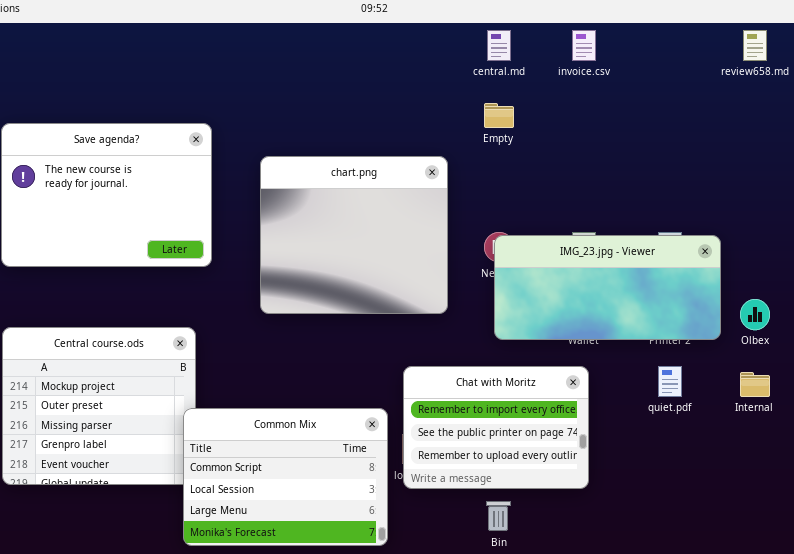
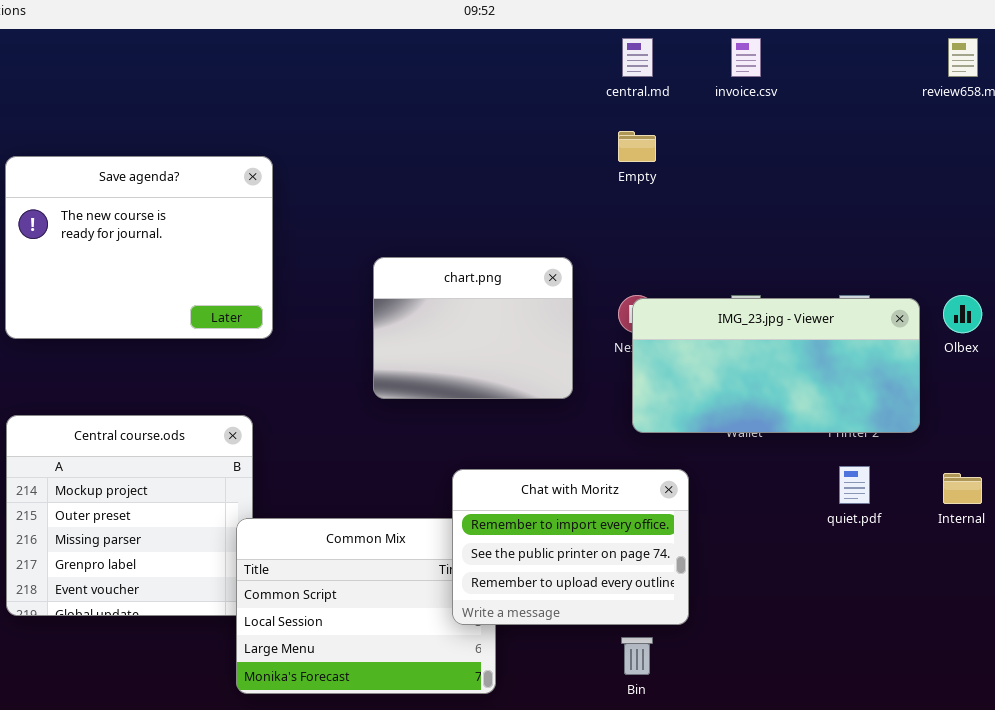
chart.png: [260,156,448,314] -> [373,257,573,399], resized
Olbex: [740,299,770,330] -> [943,295,982,333], moved
Chat with Moritz: [403,366,589,489] -> [452,469,689,625], moved

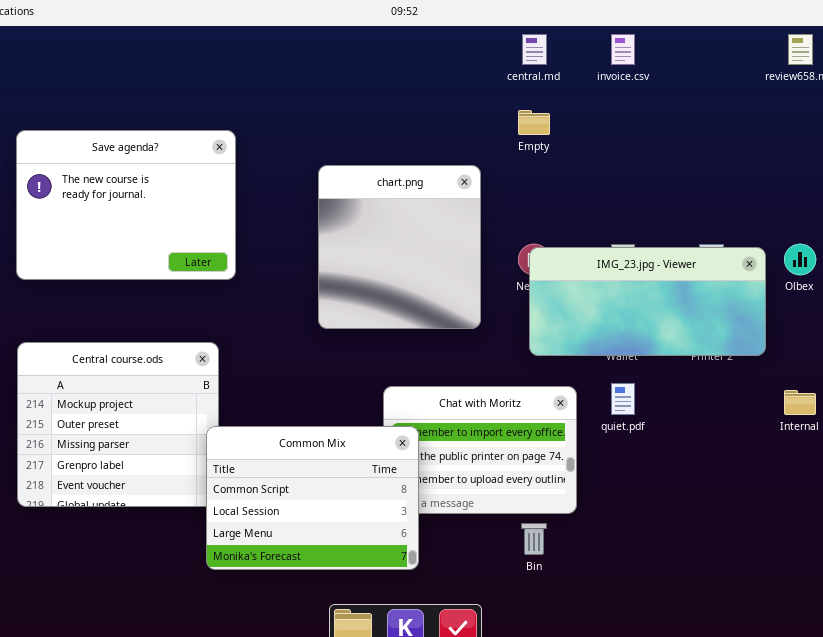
chart.png: [373,257,573,399] -> [318,165,481,329], resized
quiet.pdf: [839,466,870,504] -> [611,383,635,415], moved
Common Mix: [236,518,496,694] -> [206,426,419,570], raised

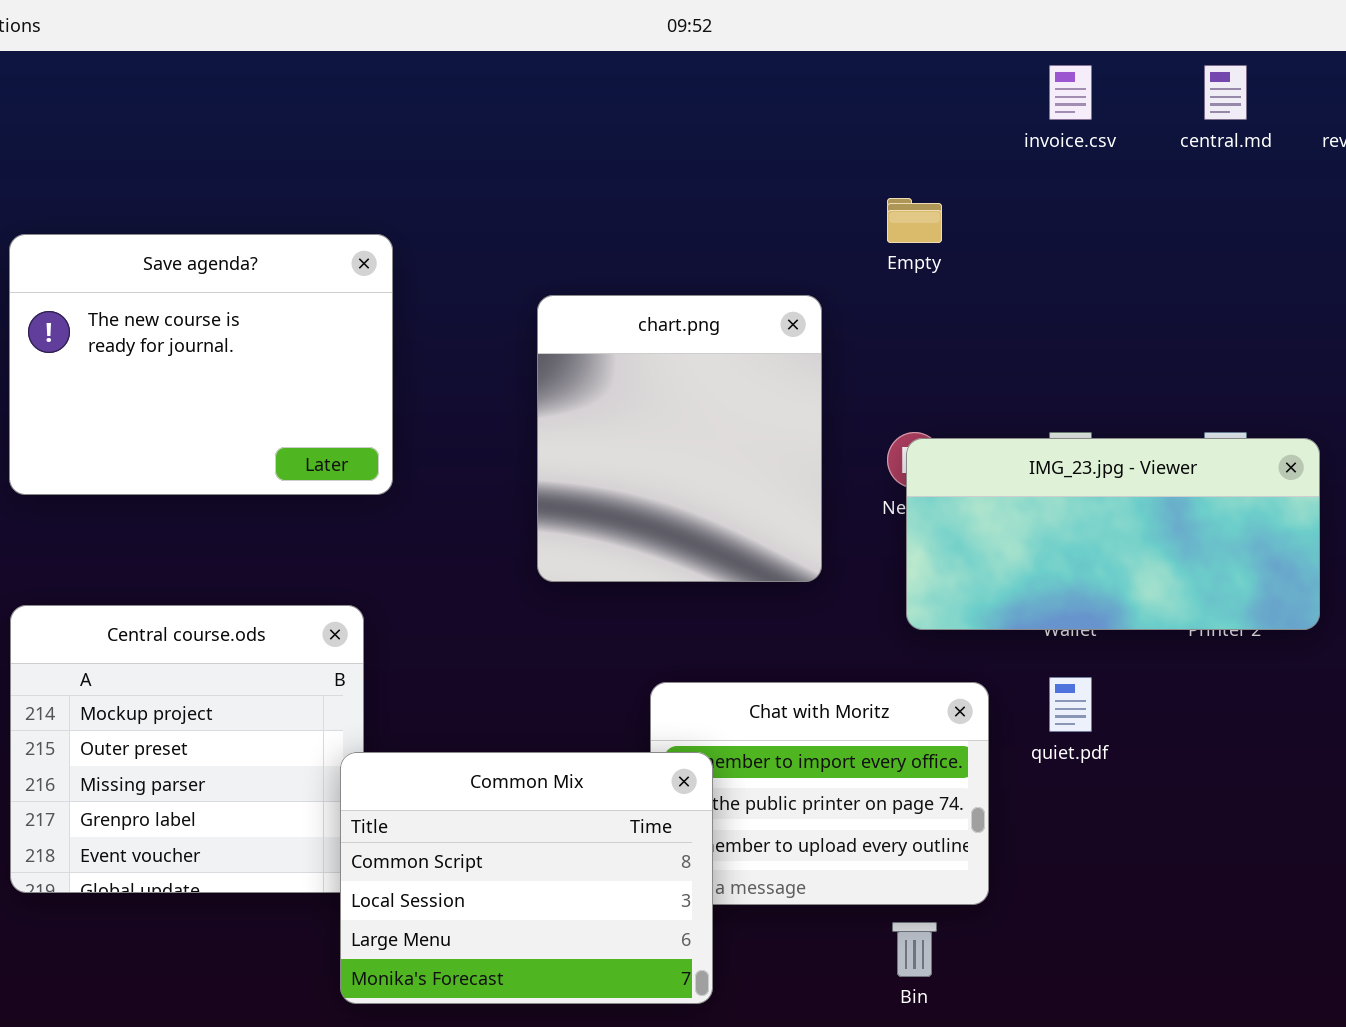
central.md: [522,34,547,65] -> [1204,65,1247,120], moved

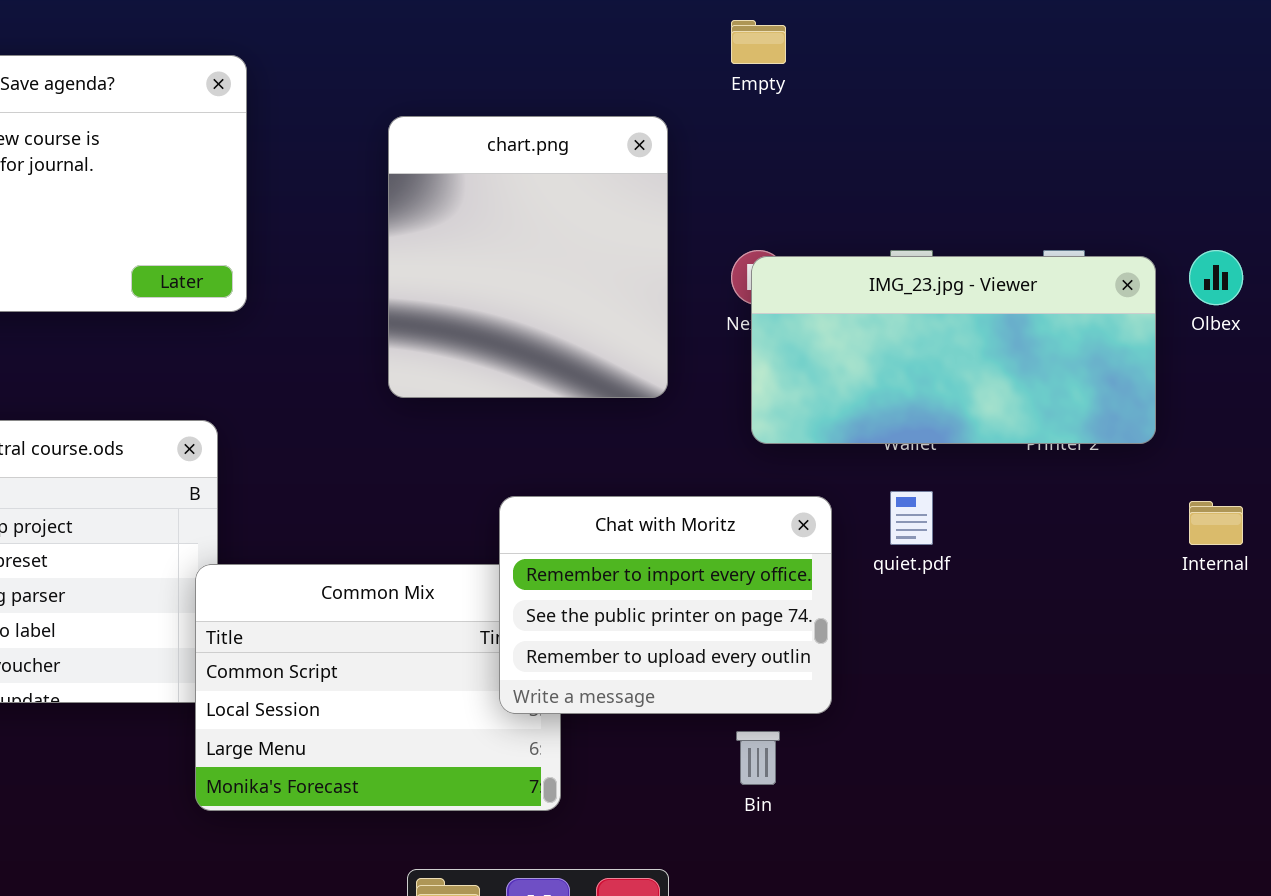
Chat with Moritz: [650,682,989,905] -> [499,496,832,714], raised

